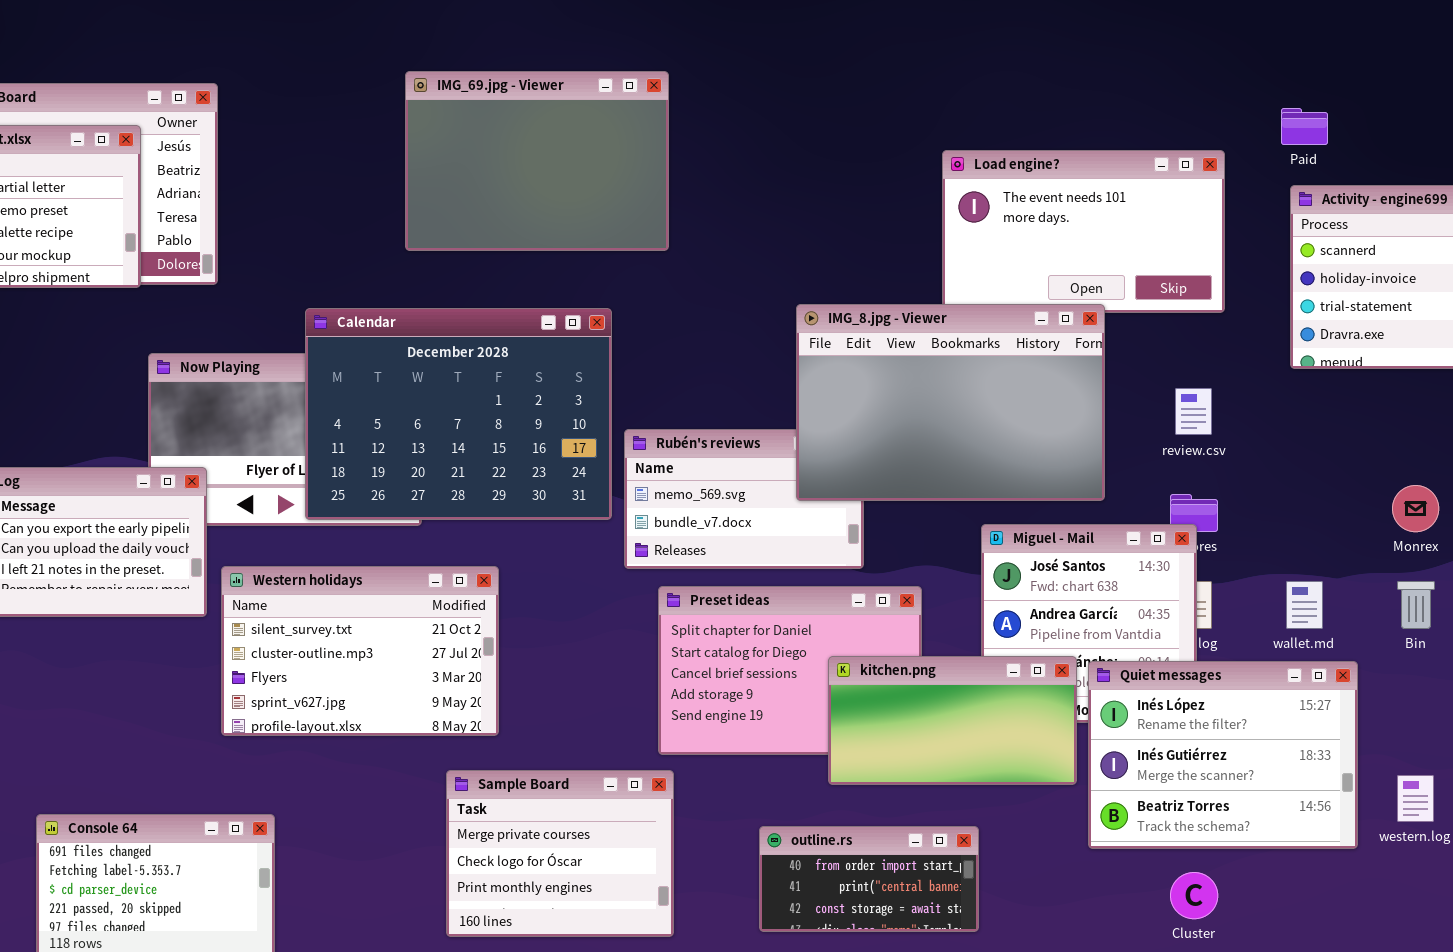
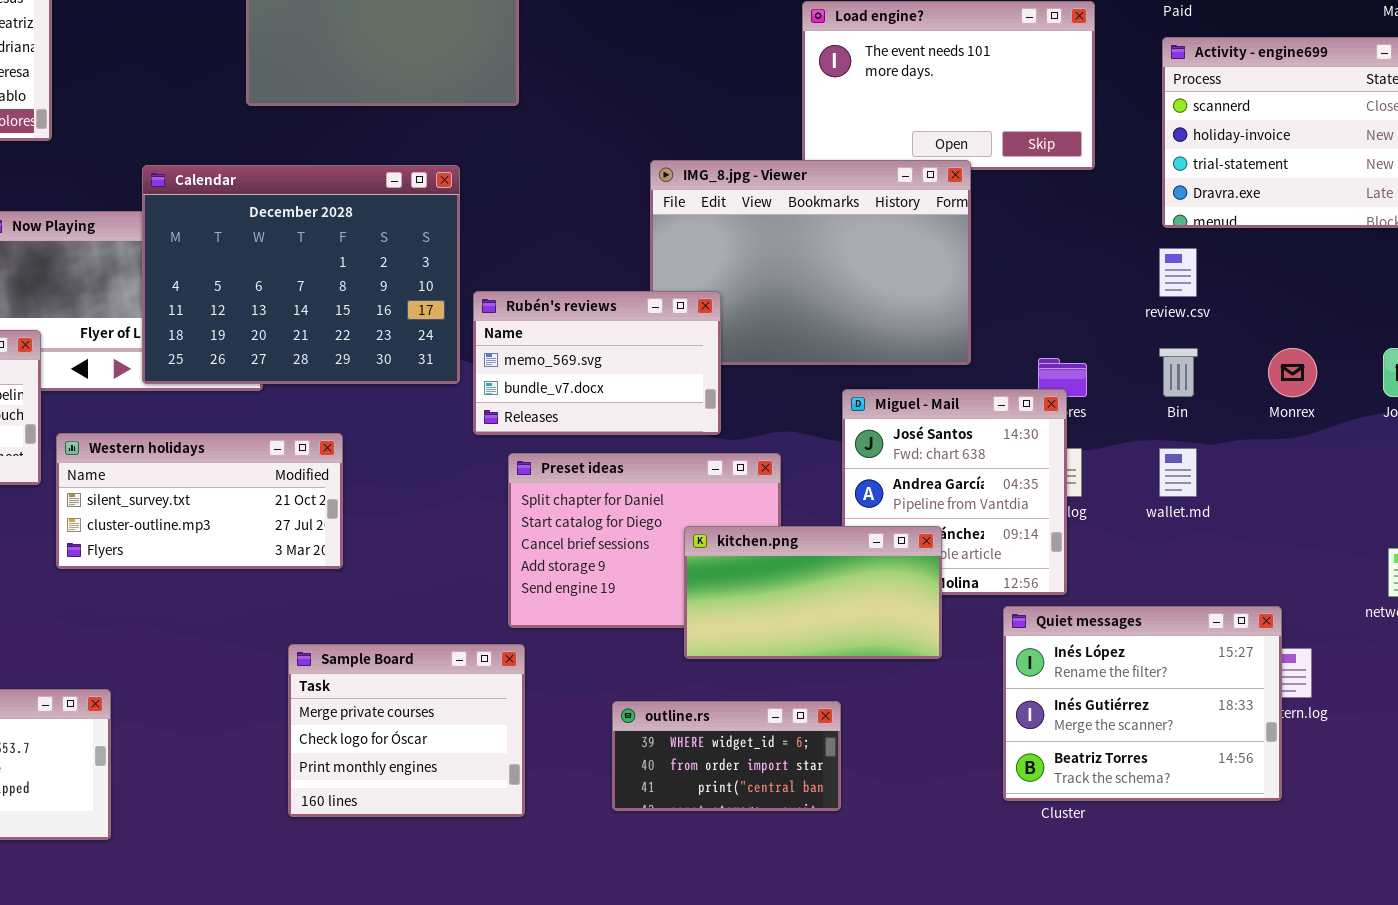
review.csv: [1175,388,1212,435] -> [1159,248,1197,297], moved
Rubén's reviews: [624,429,864,569] -> [473,291,721,435], raised
Western holidays: [221,566,499,736] -> [56,433,343,569], resized
Bin: [1397,581,1435,629] -> [1159,348,1198,397], moved
Quiet messages: [1088,661,1358,849] -> [1003,606,1282,801], moved
outline.rs: [759,826,979,932] -> [612,701,841,811], scrolled up 1 row

